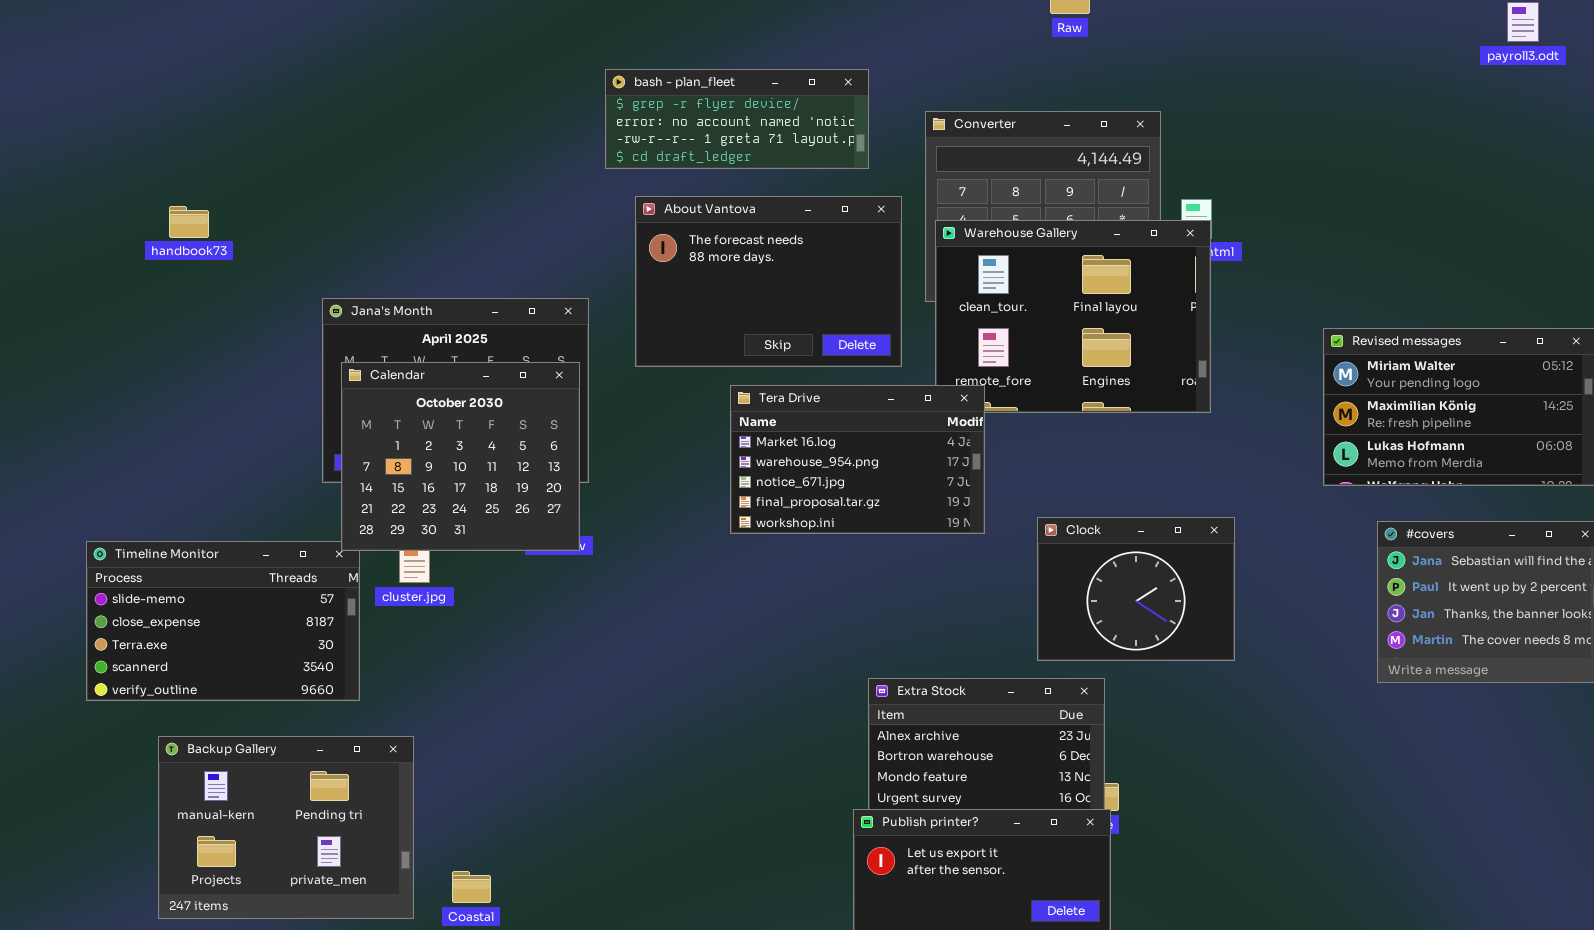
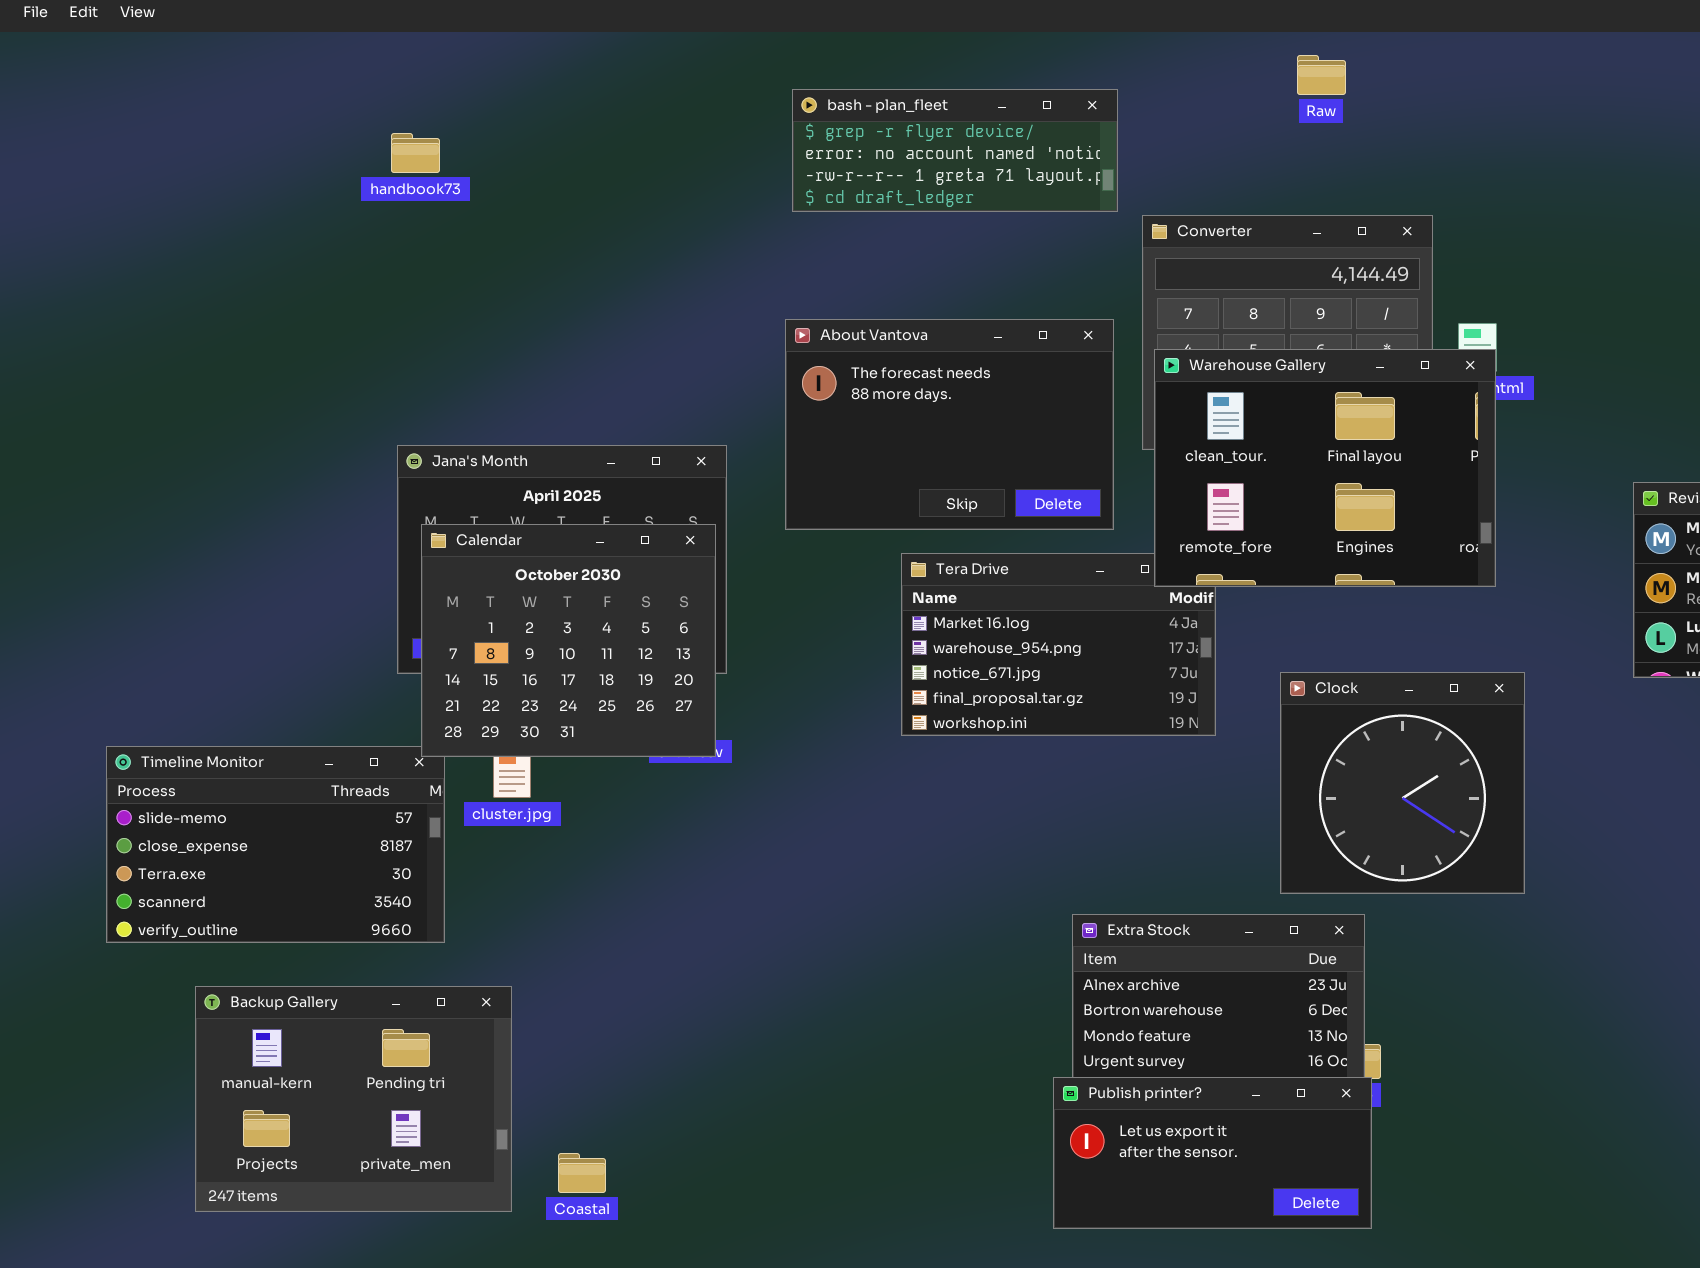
bash - plan_fleet: [605,69,869,169] -> [792,89,1118,212], moved
handbook73: [169,206,209,238] -> [391,133,440,173], moved
Warehouse Gallery: [935,220,1211,413] -> [1154,349,1496,587], raised
Clock: [1037,517,1235,661] -> [1280,672,1525,894], resized

